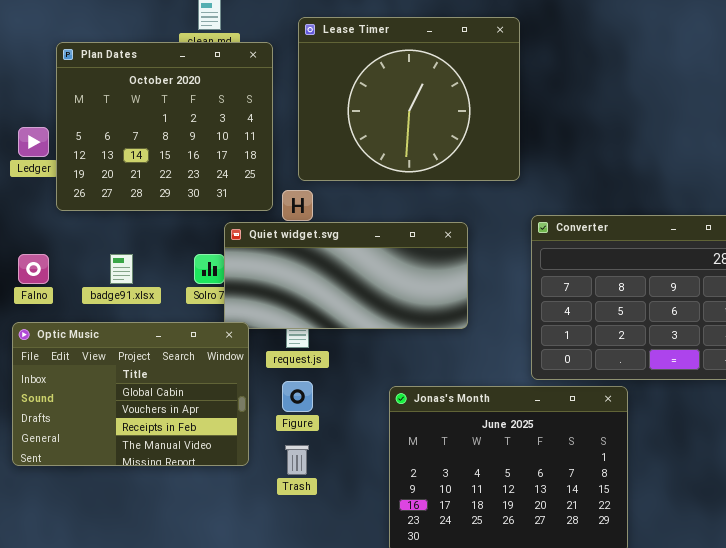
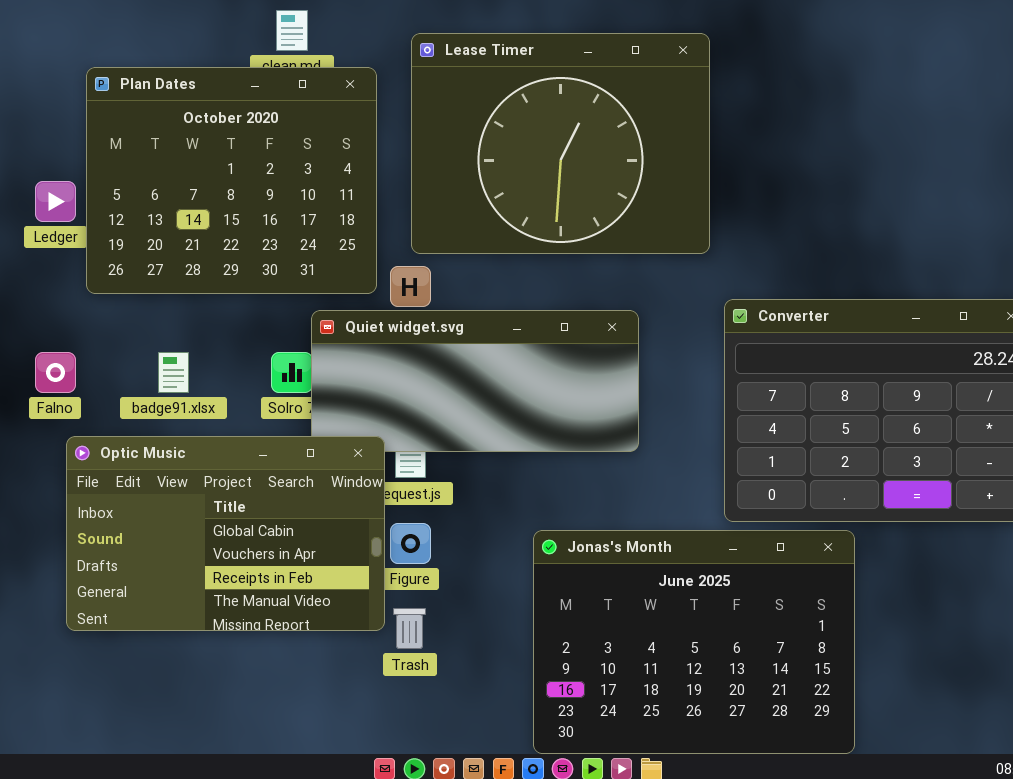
Optic Music: [12,322,249,466] -> [66,436,385,631], moved

